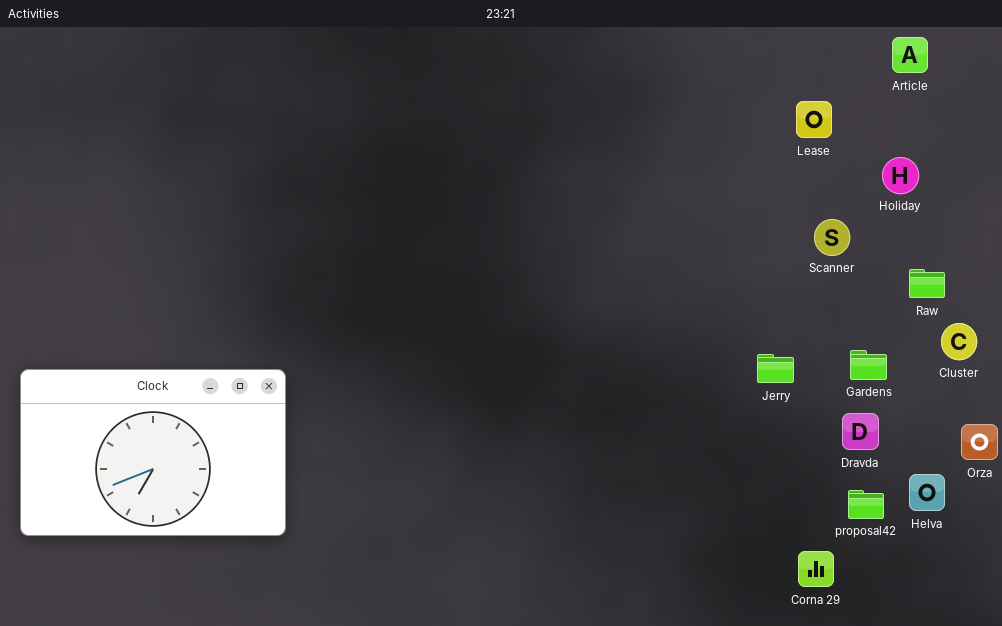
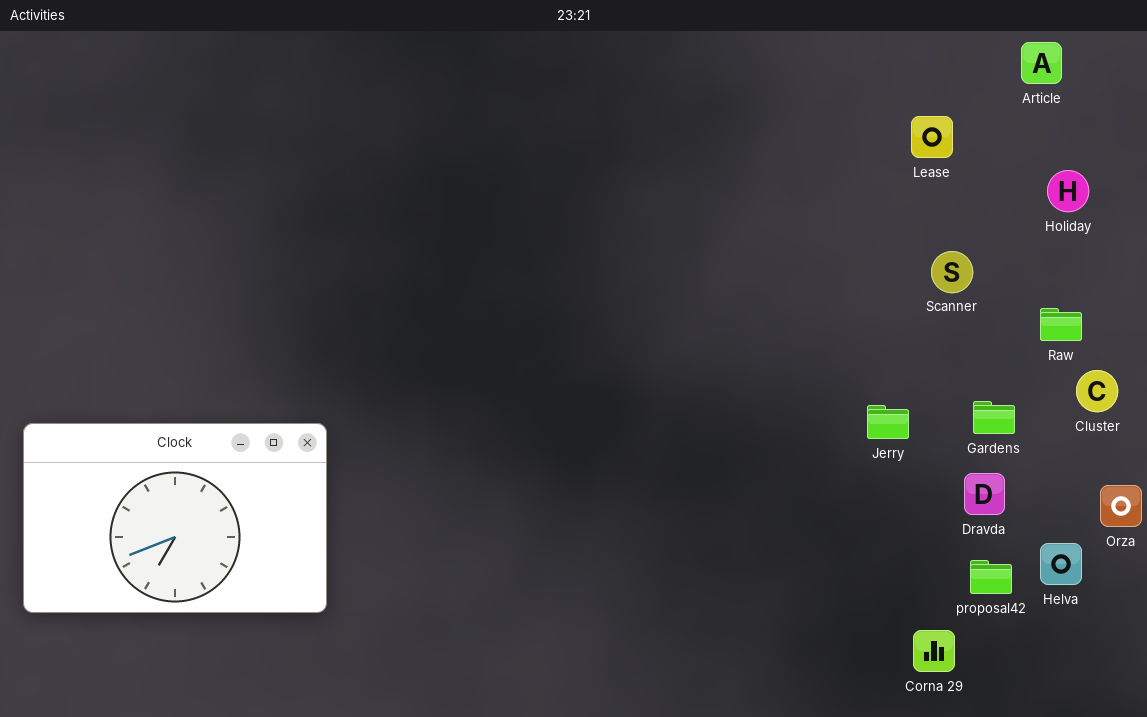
Holiday: [882,157,919,194] -> [1047,170,1089,212], moved

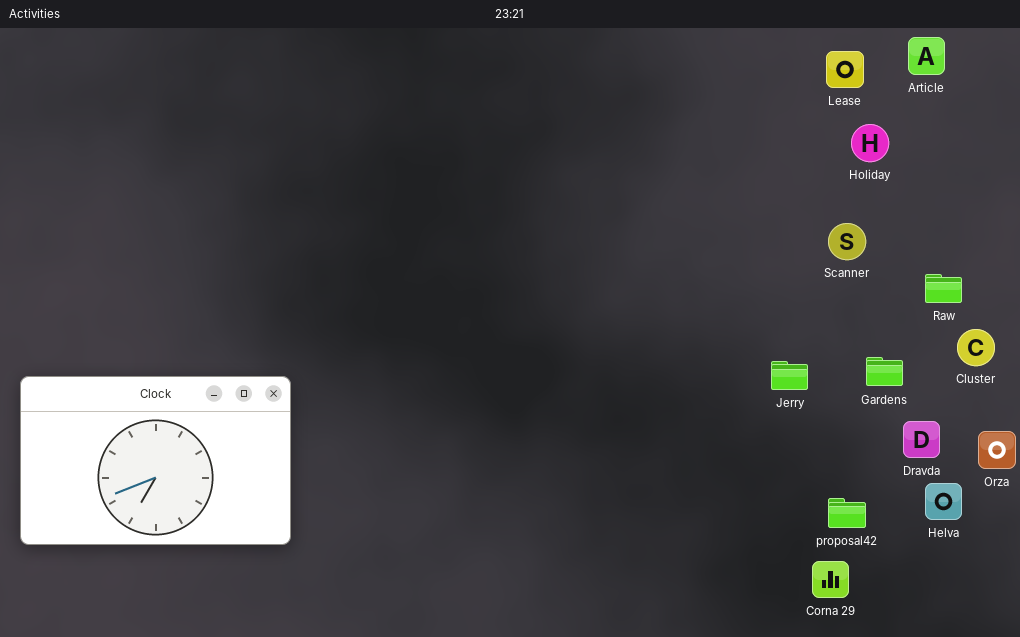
Lease: [911,116,953,158] -> [826,51,864,88], moved
Holiday: [1047,170,1089,212] -> [851,124,889,162], moved
Dravda: [964,473,1005,515] -> [903,421,940,458], moved
proposal42: [970,560,1012,594] -> [828,498,866,528], moved

